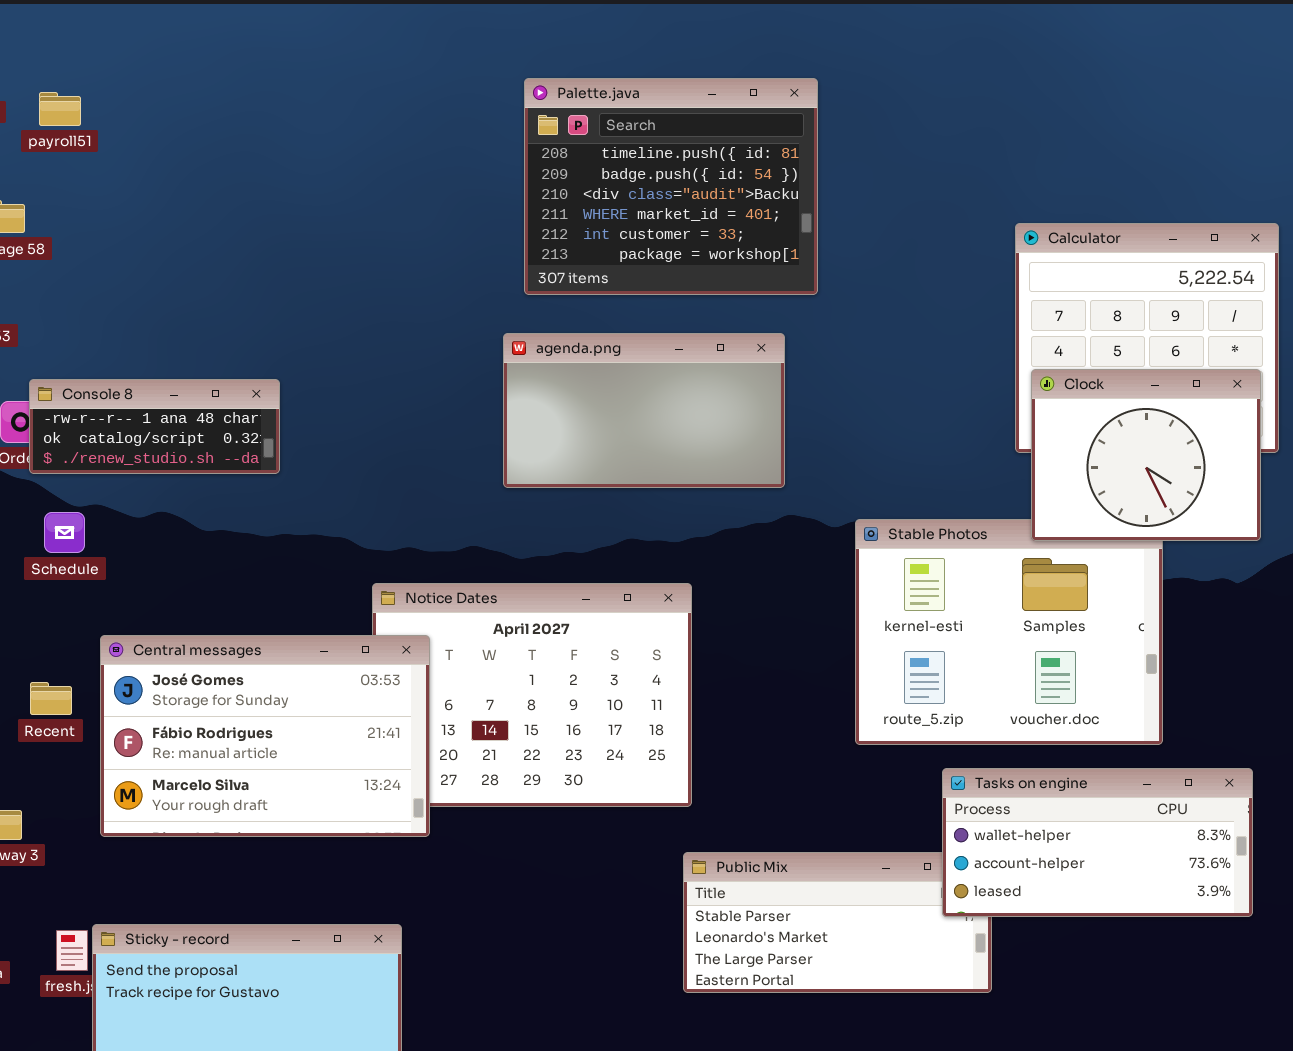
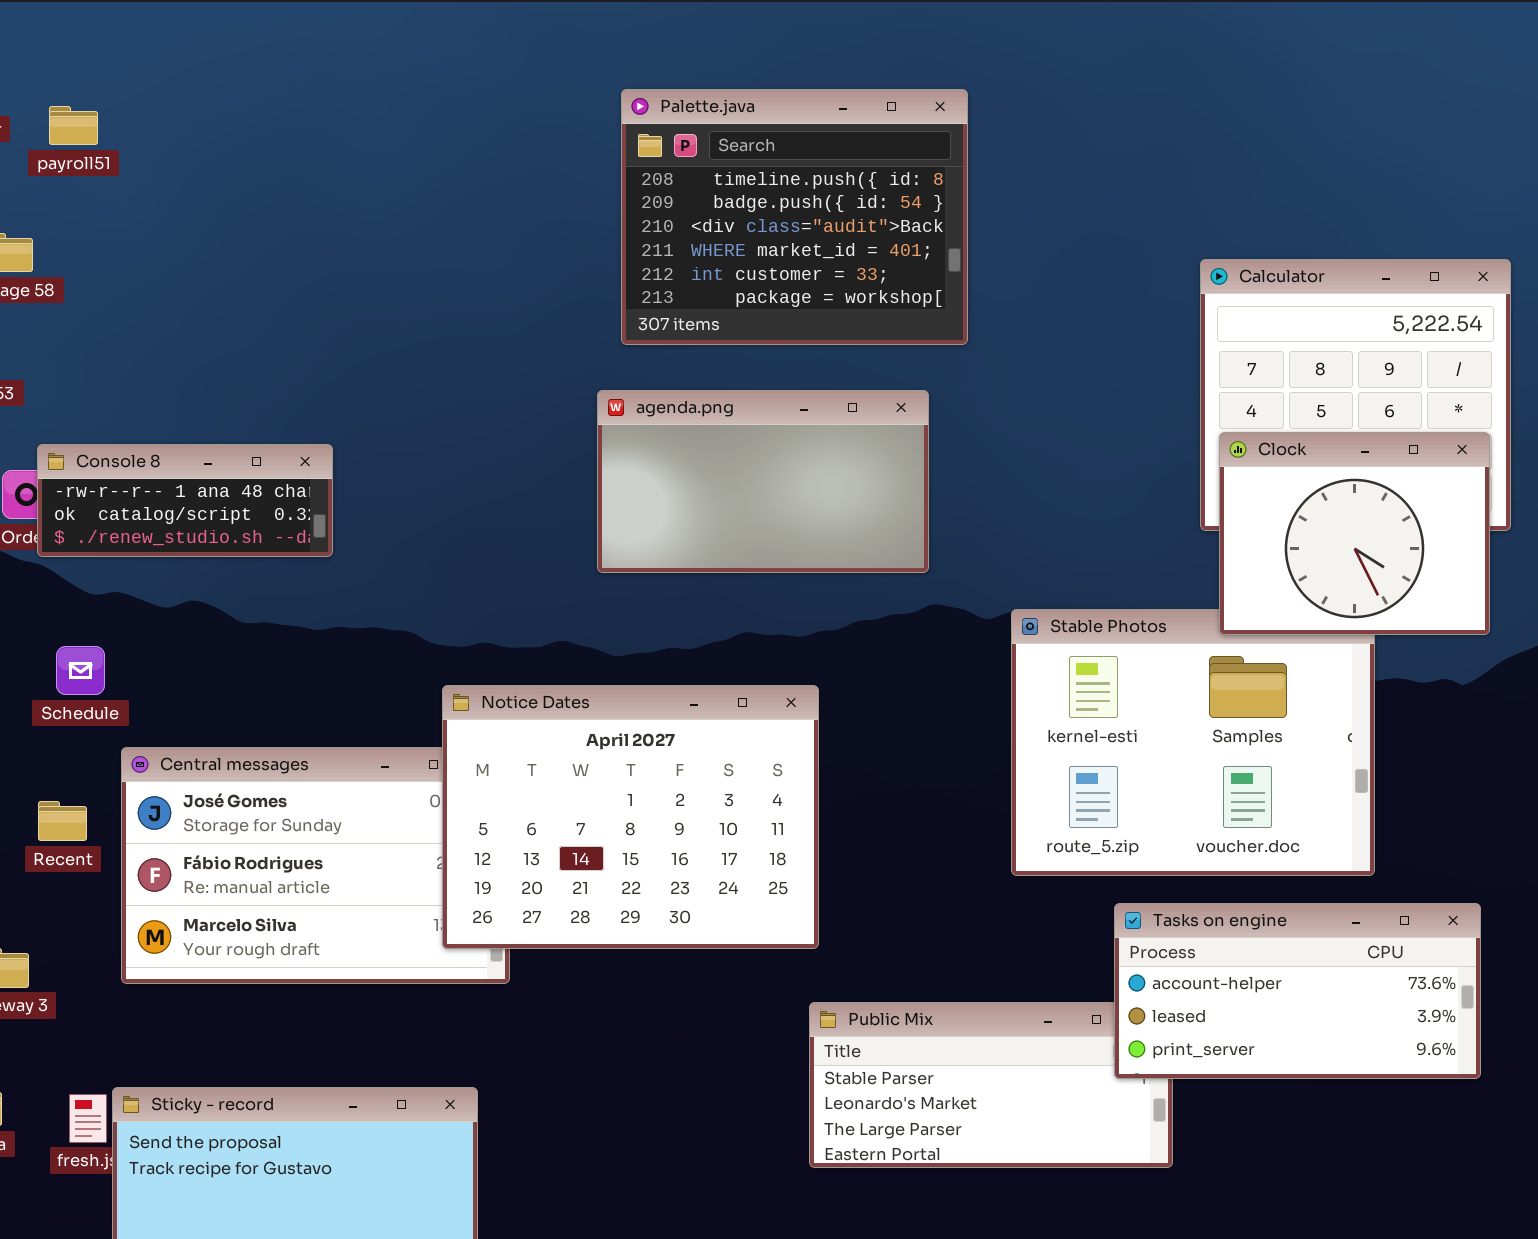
Schedule: [44,512,85,553] -> [56,646,105,695], moved
Notice Dates: [372,583,692,807] -> [442,685,819,949], raised
Tasks on engine: [942,768,1253,917] -> [1114,903,1481,1079], scrolled down 1 row

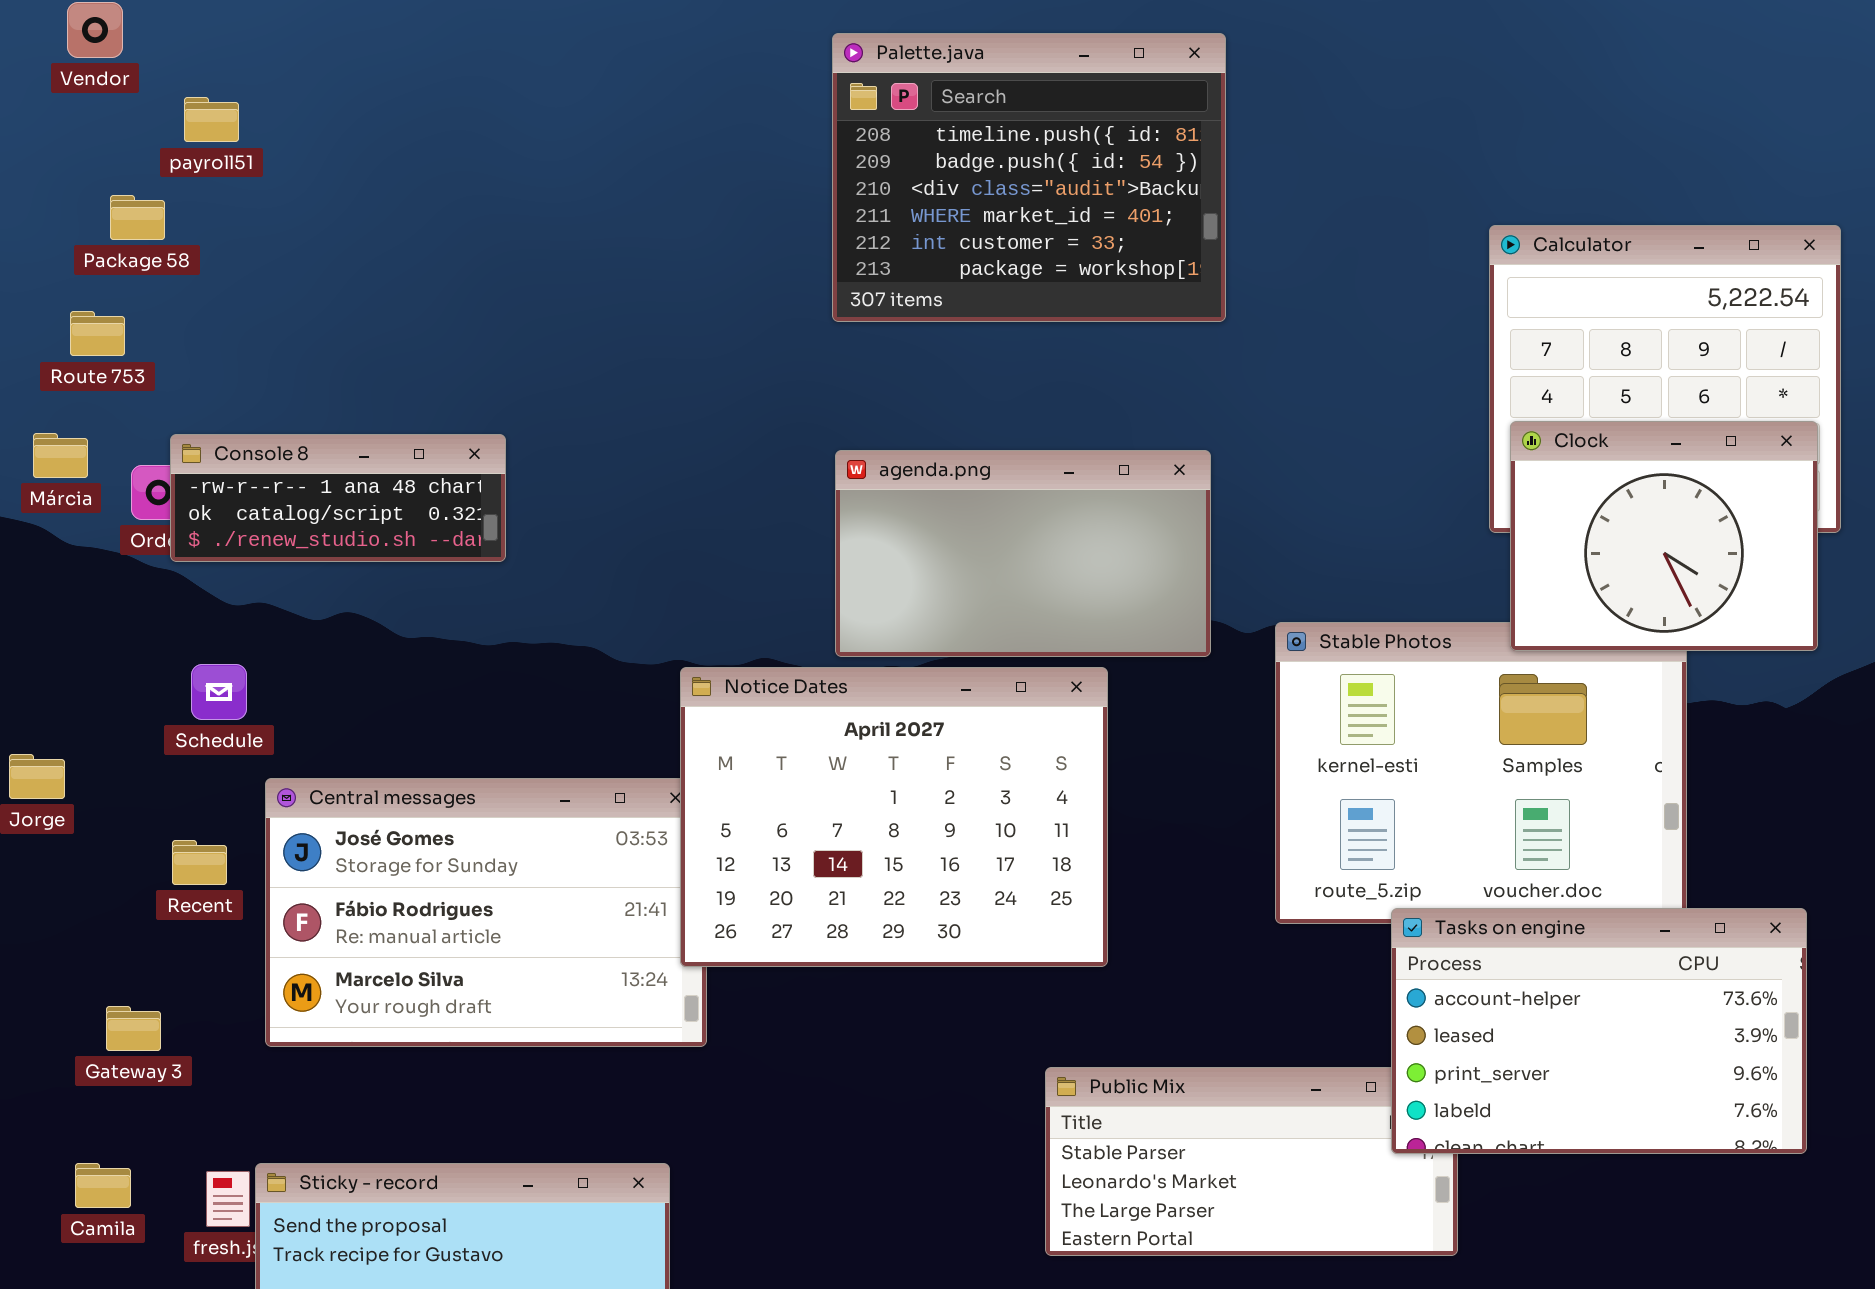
payroll51: [49,106,98,145] -> [184,97,239,142], moved
agenda.png: [597,390,929,573] -> [835,450,1211,657], moved
Notice Dates: [442,685,819,949] -> [680,667,1108,967], moved
Tasks on engine: [1114,903,1481,1079] -> [1391,908,1807,1154], resized

